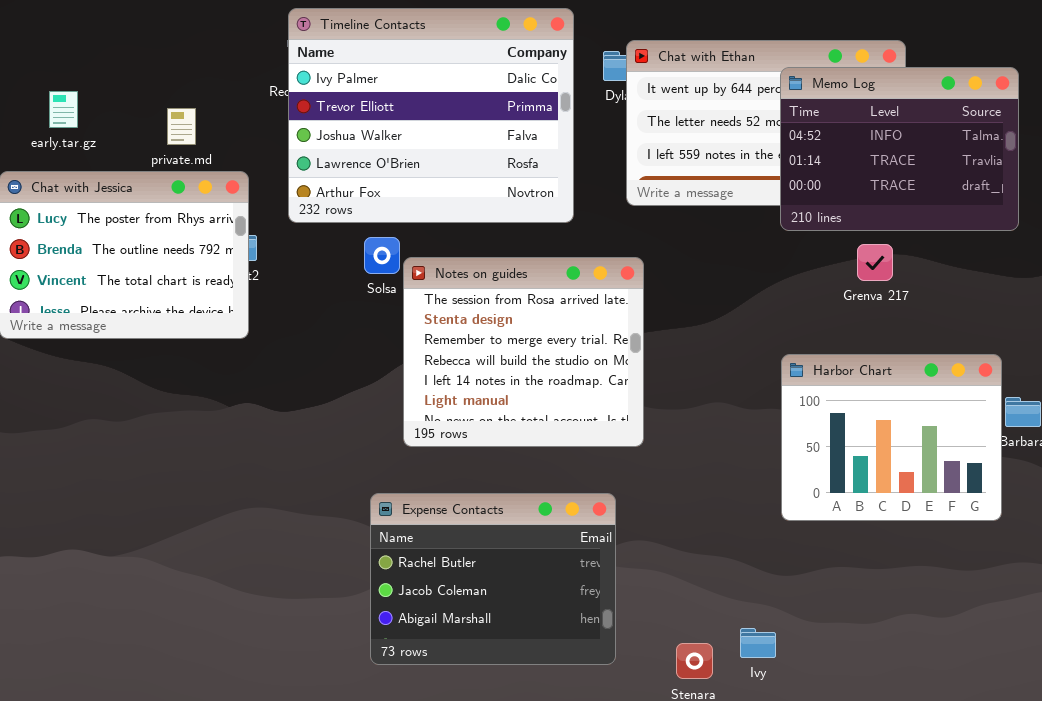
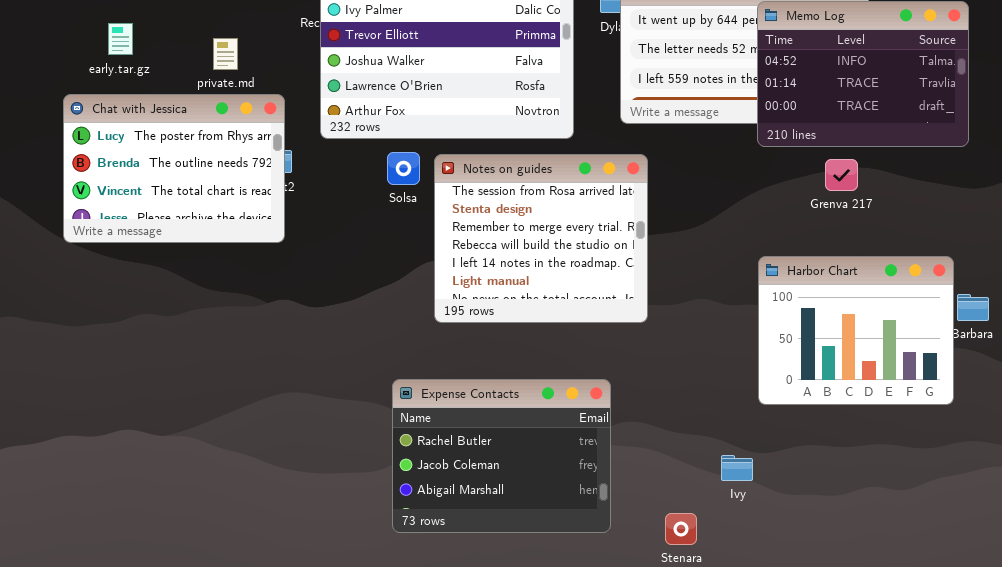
Notes on guides: [403,257,644,447] -> [434,154,648,323], moved
Ivy: [740,628,776,658] -> [721,455,753,481], moved

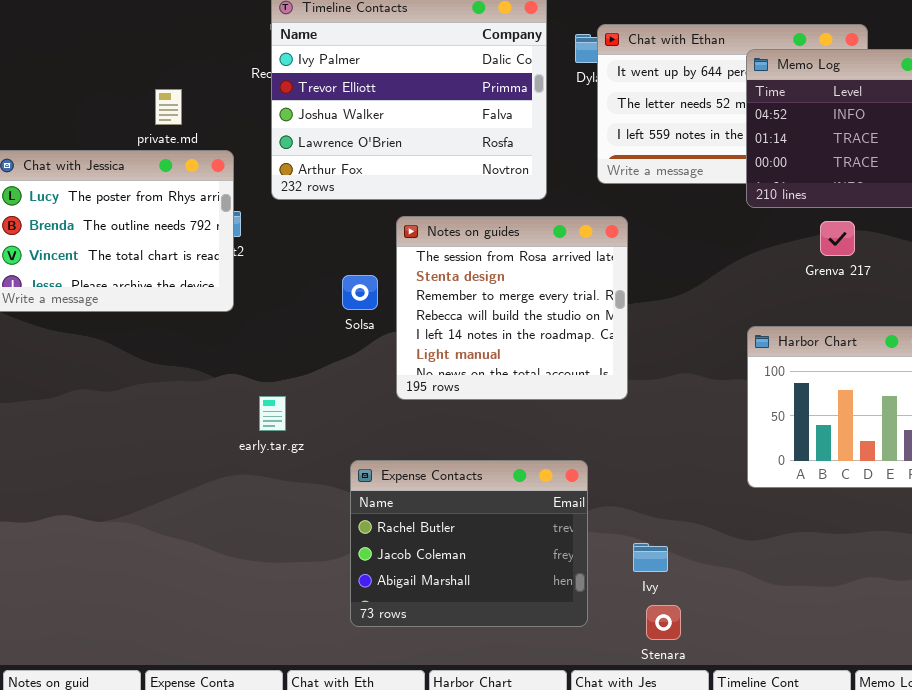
early.tar.gz: [108,23,133,55] -> [259,396,286,431], moved
Solsa: [387,152,420,185] -> [342,275,378,310], moved
Ivy: [721,455,753,481] -> [633,543,668,572], moved

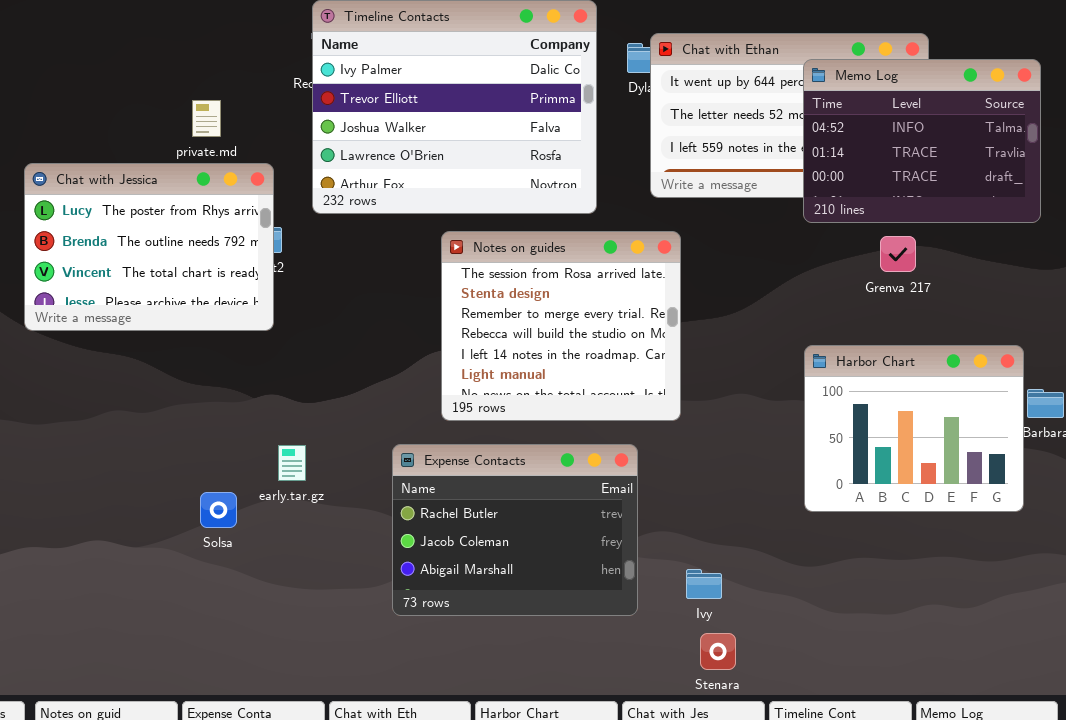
Solsa: [342,275,378,310] -> [200,492,237,528], moved
early.tar.gz: [259,396,286,431] -> [278,445,306,481], moved
Expense Contacts: [350,460,588,627] -> [392,444,638,616], moved

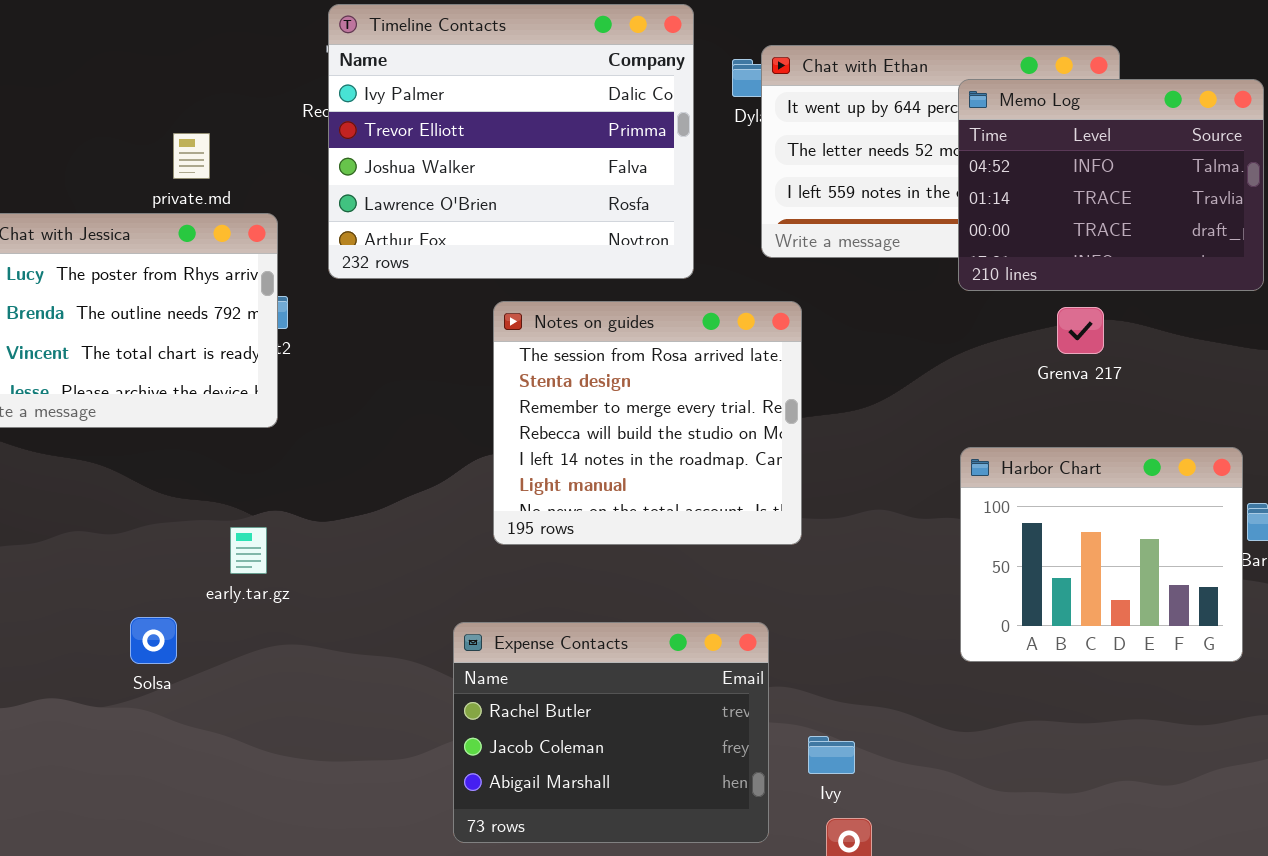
Expense Contacts: [392,444,638,616] -> [453,622,769,843], moved
early.tar.gz: [278,445,306,481] -> [230,527,267,574], moved
Solsa: [200,492,237,528] -> [130,617,177,664], moved

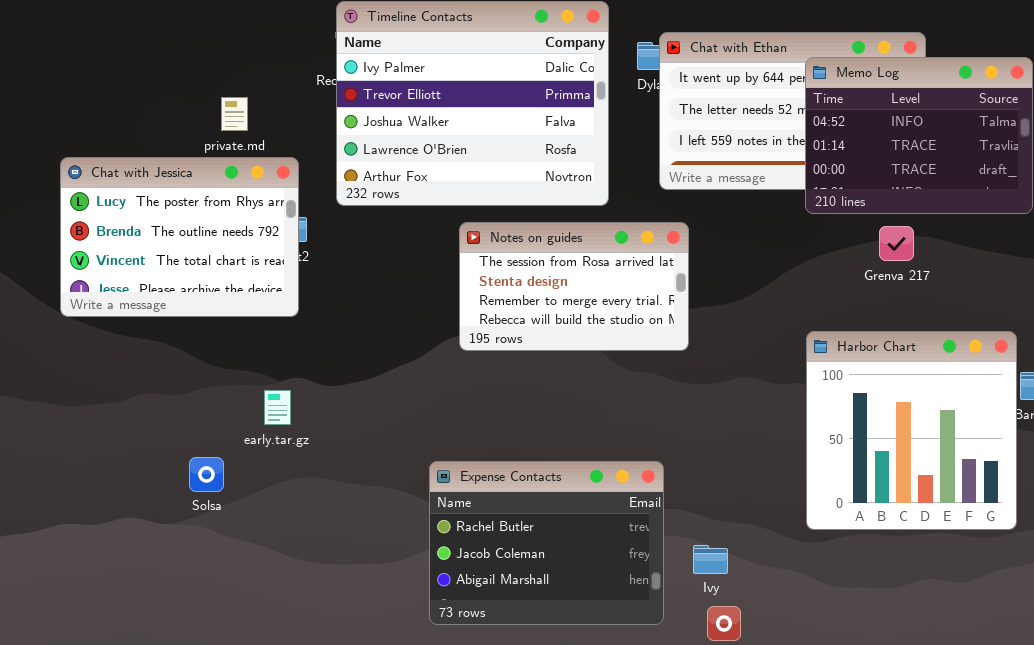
Notes on guides: [493,301,802,545] -> [459,222,689,351], resized
Harbor Chart: [960,447,1243,662] -> [806,331,1017,530], resized

